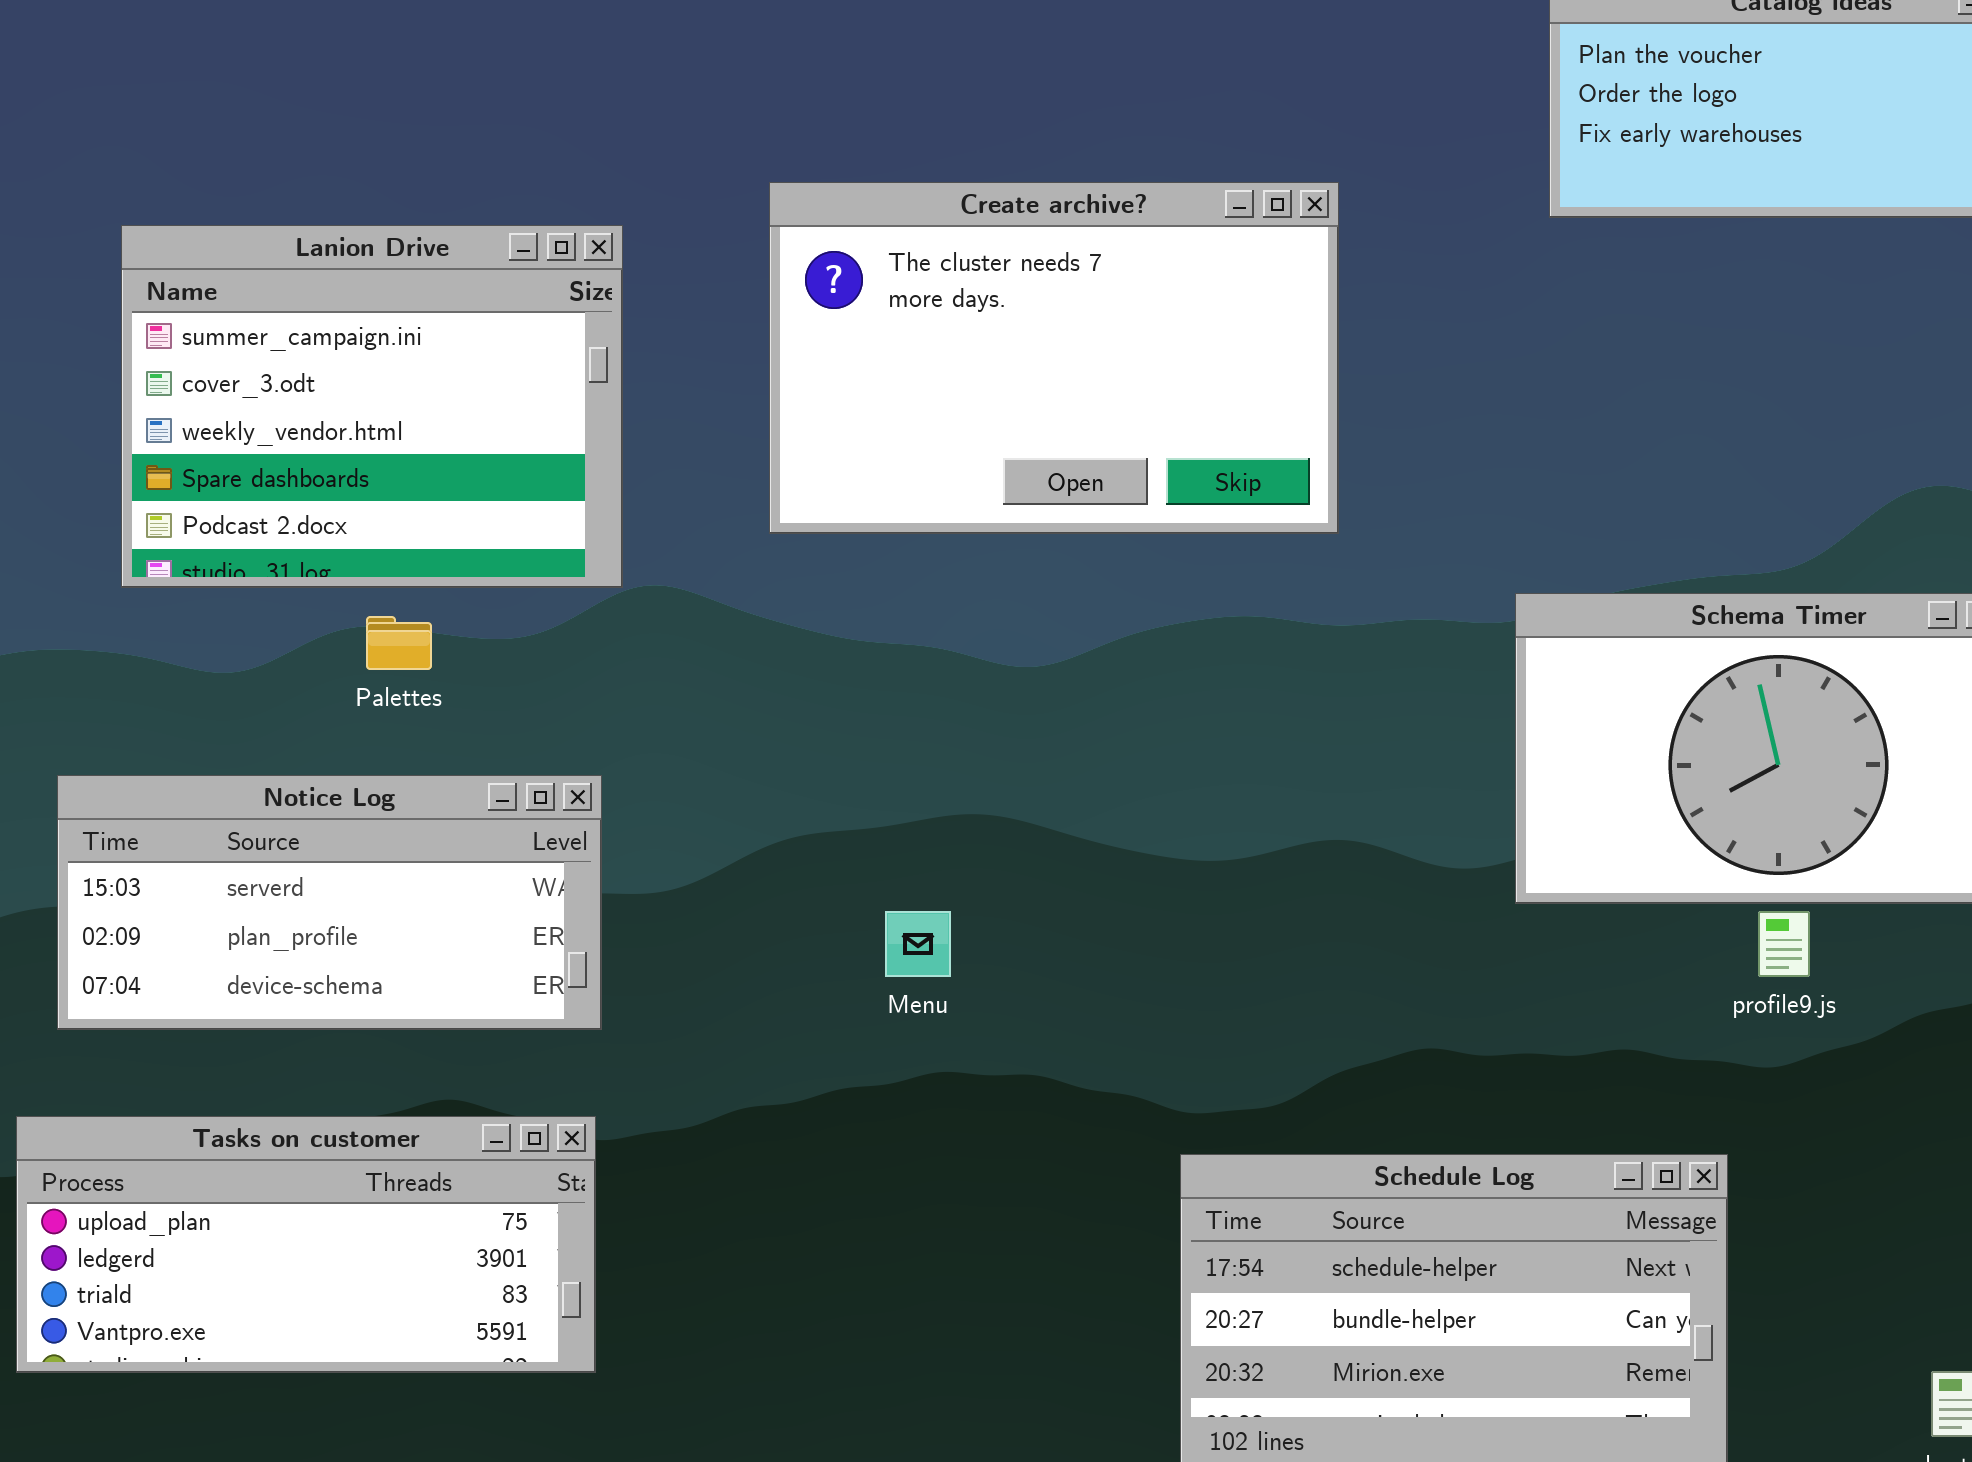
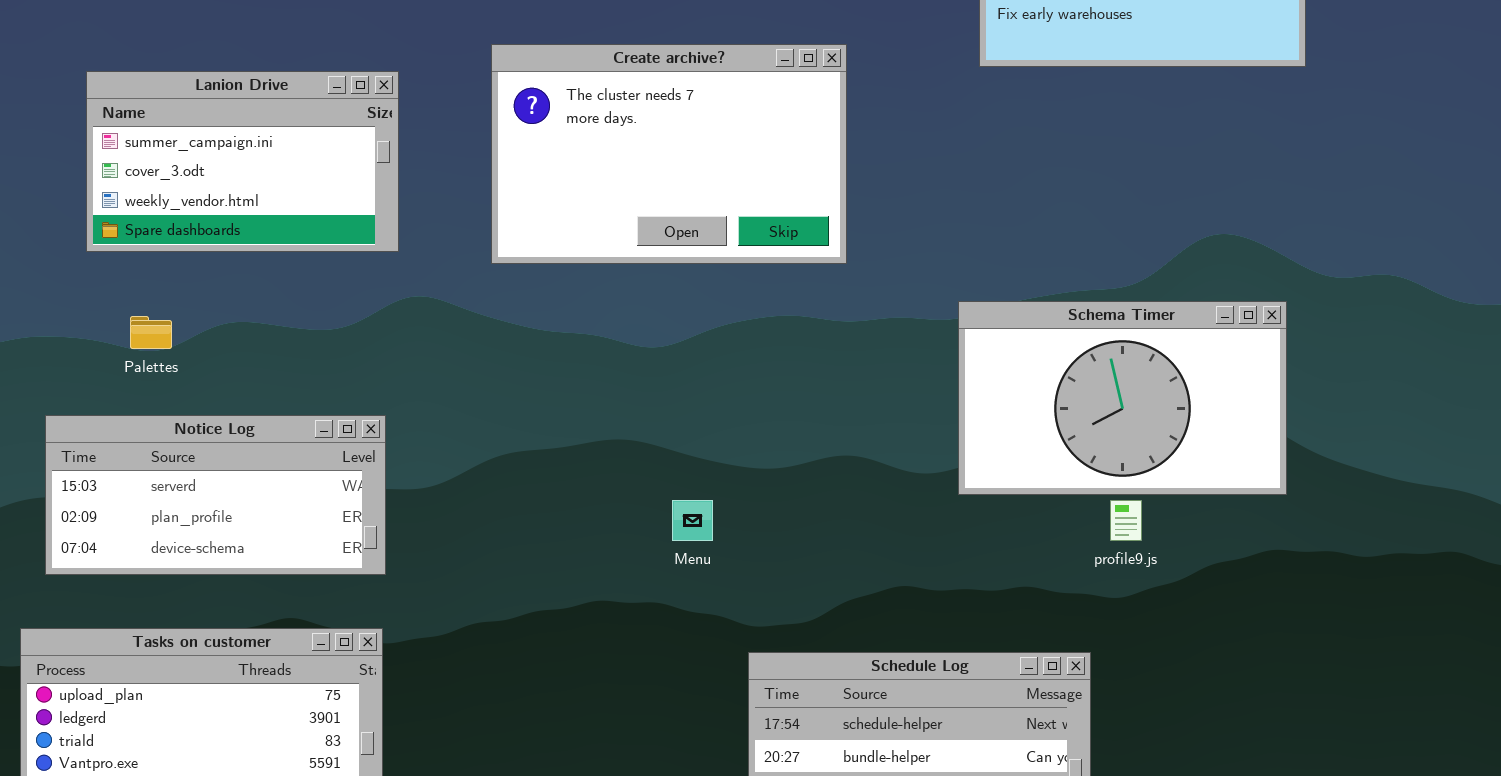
Lanion Drive: [121,225,623,588] -> [86,71,399,252], resized
Palettes: [366,616,432,670] -> [130,316,172,349], moved
Menu: [885,911,951,977] -> [672,500,713,541], moved

